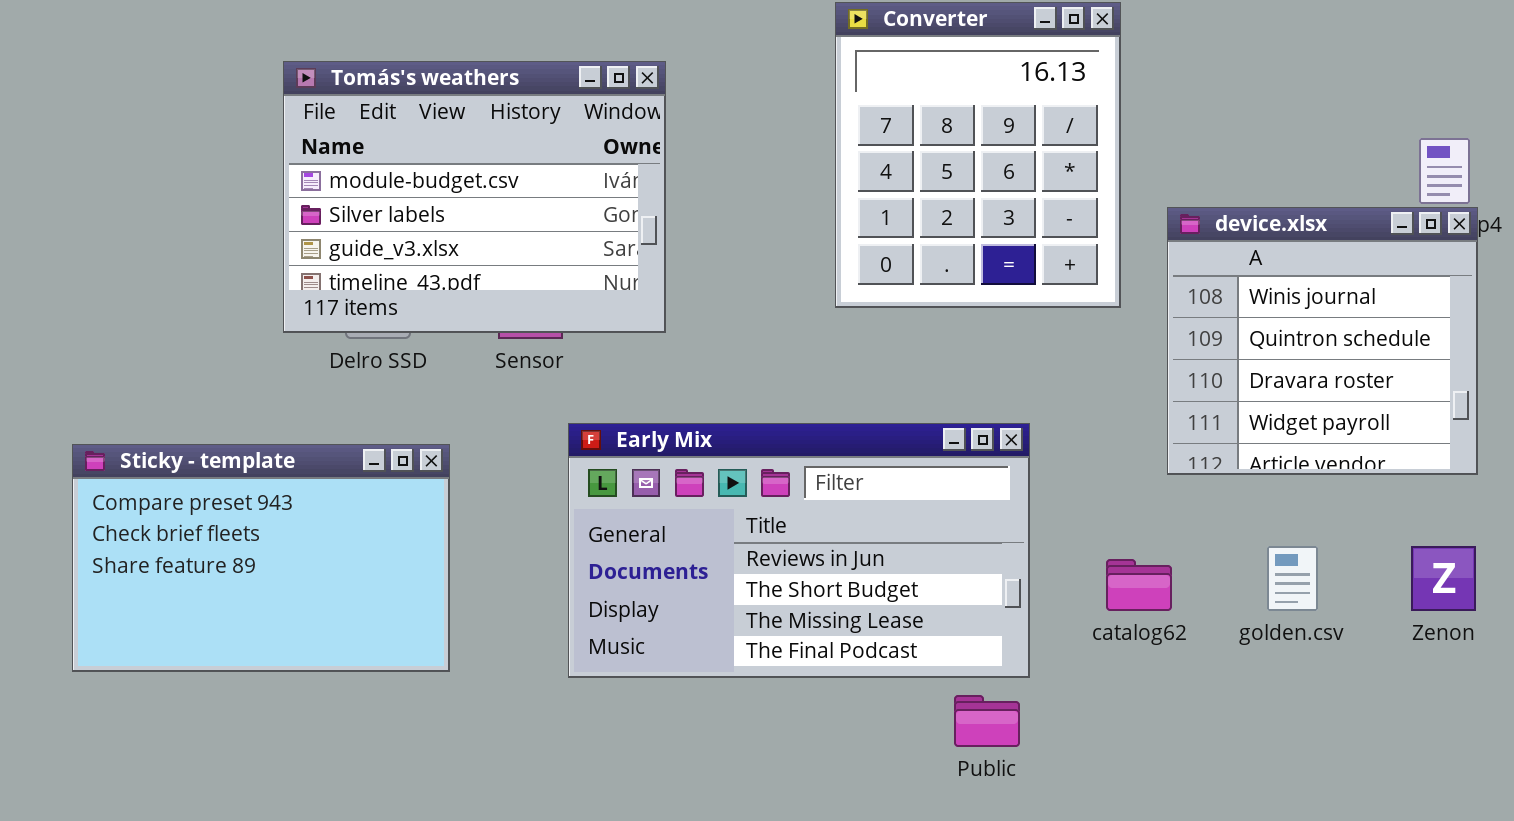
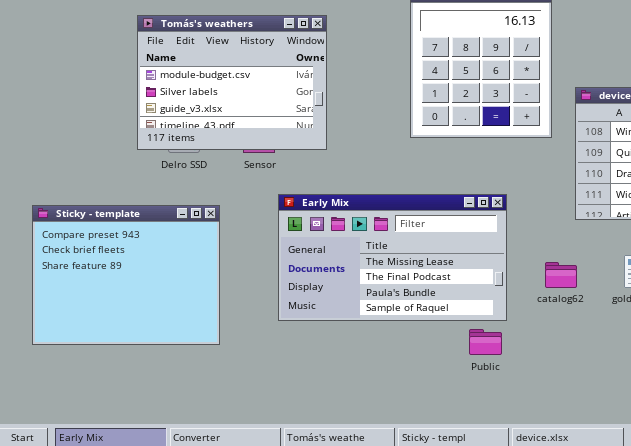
Early Mix: [568,423,1030,678] -> [278,194,507,321], scrolled down 2 rows
Sticky - template: [72,444,450,672] -> [32,205,220,345], resized

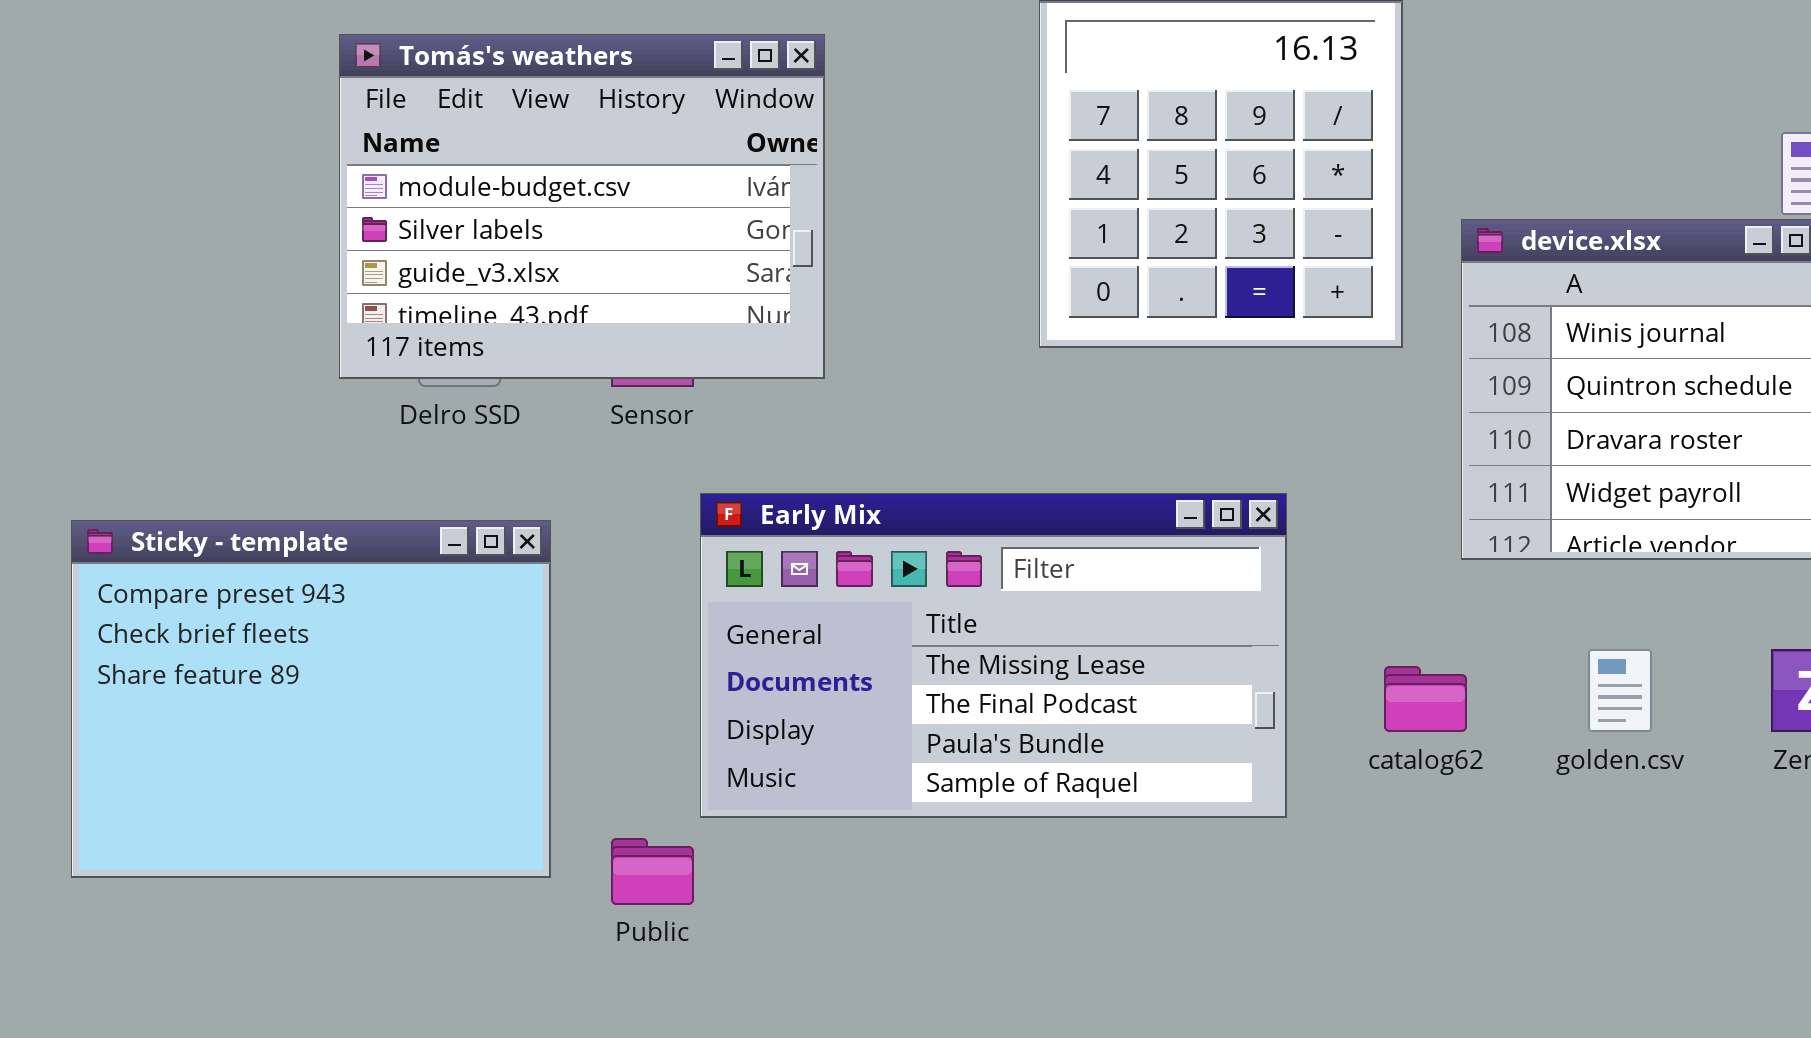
Public: [469,329,502,355] -> [611,838,694,905], moved

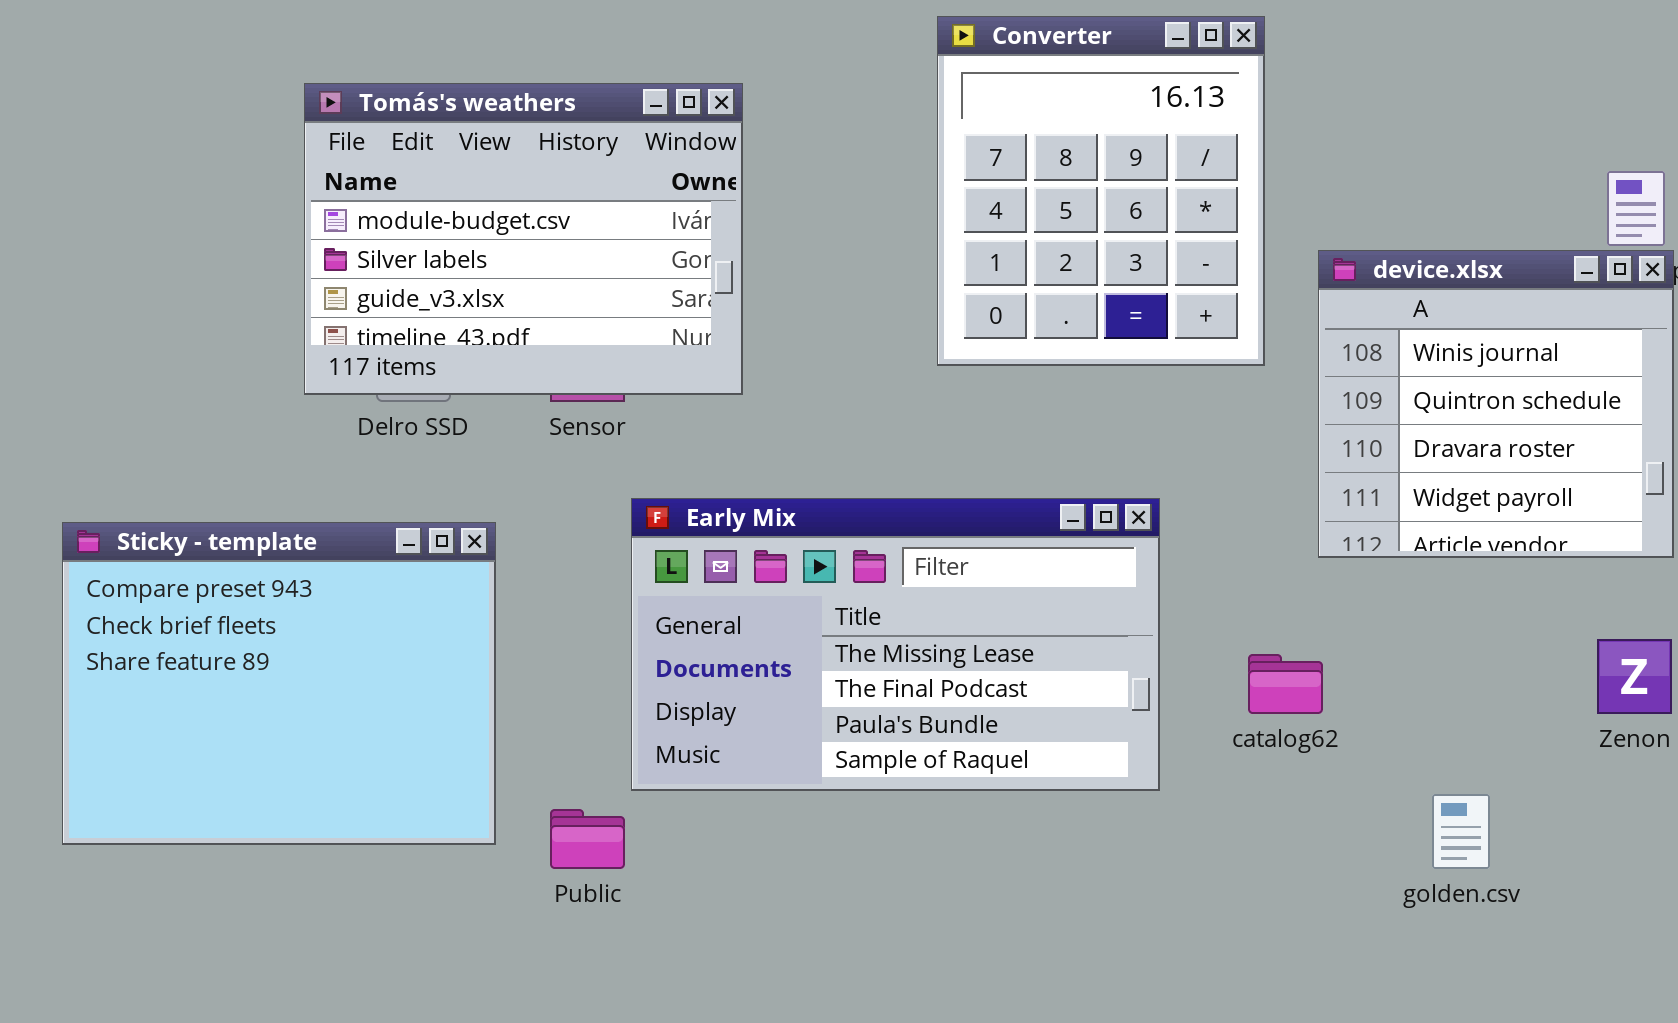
golden.csv: [1588,649,1652,732] -> [1432,794,1490,869], moved

